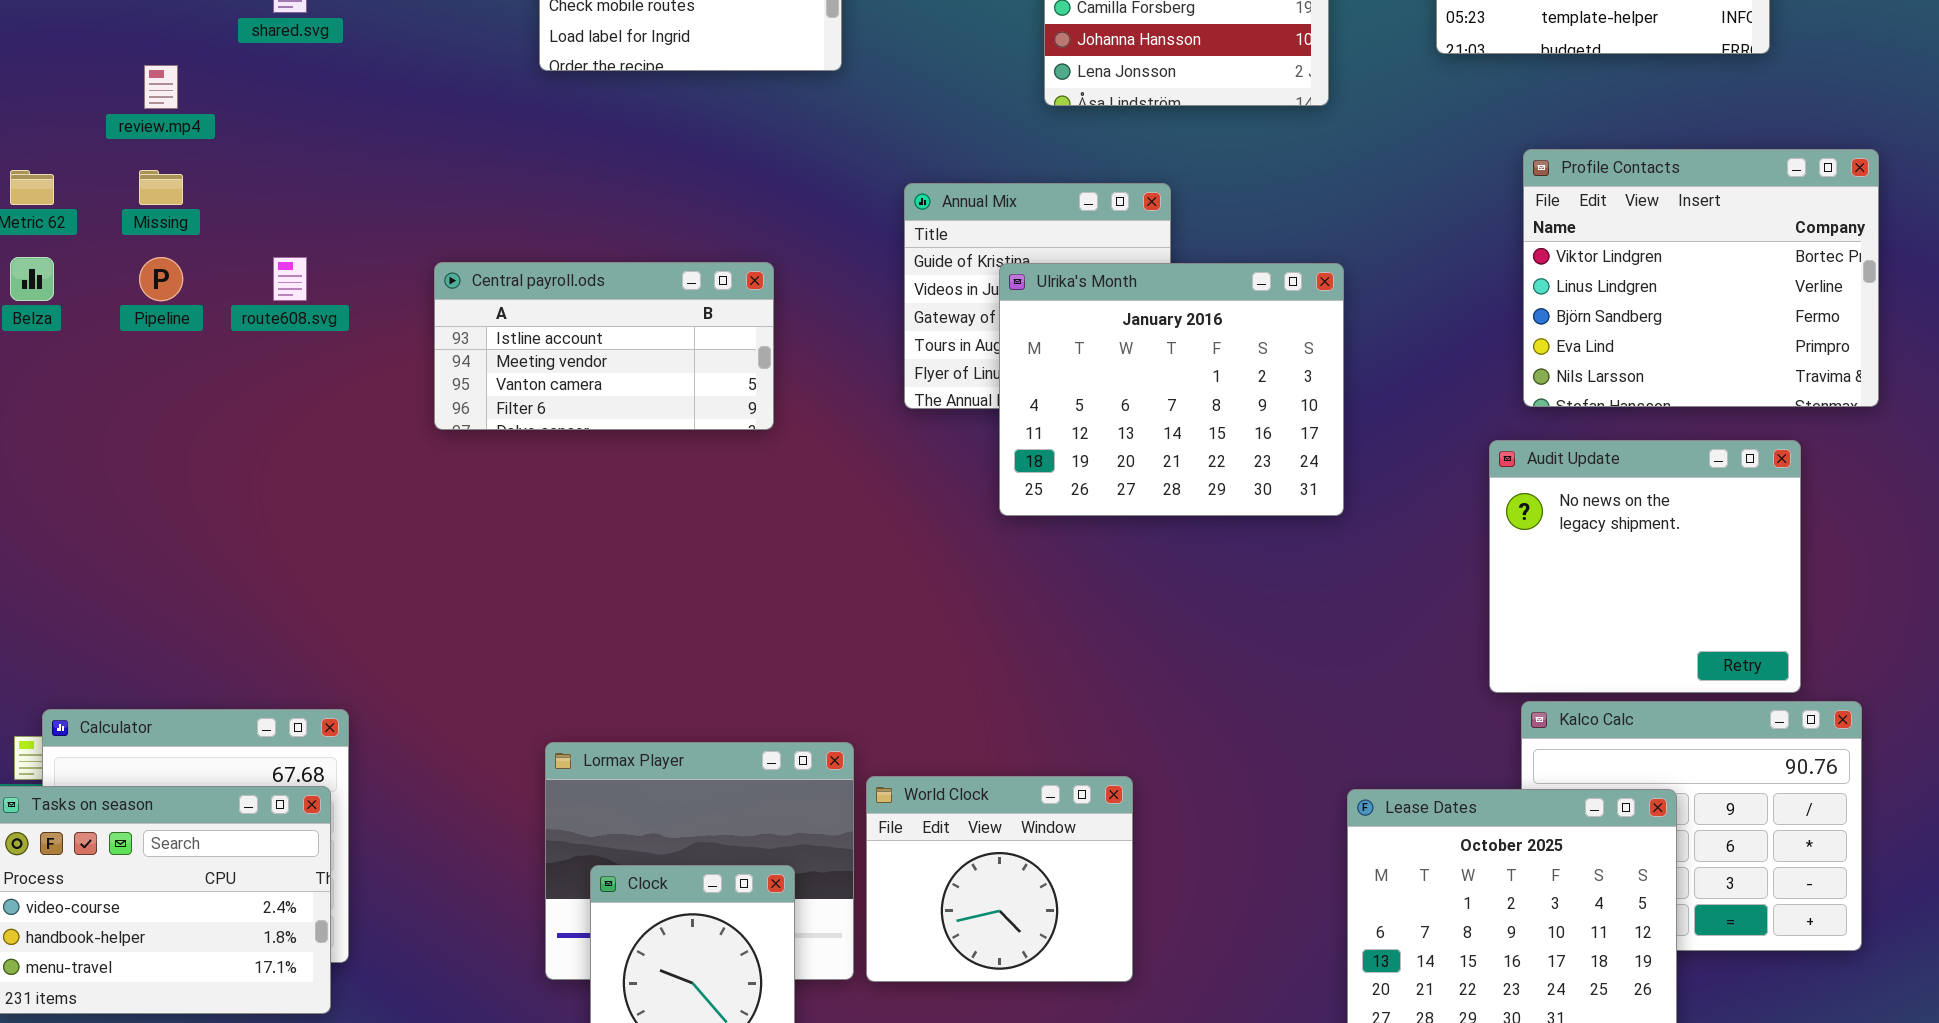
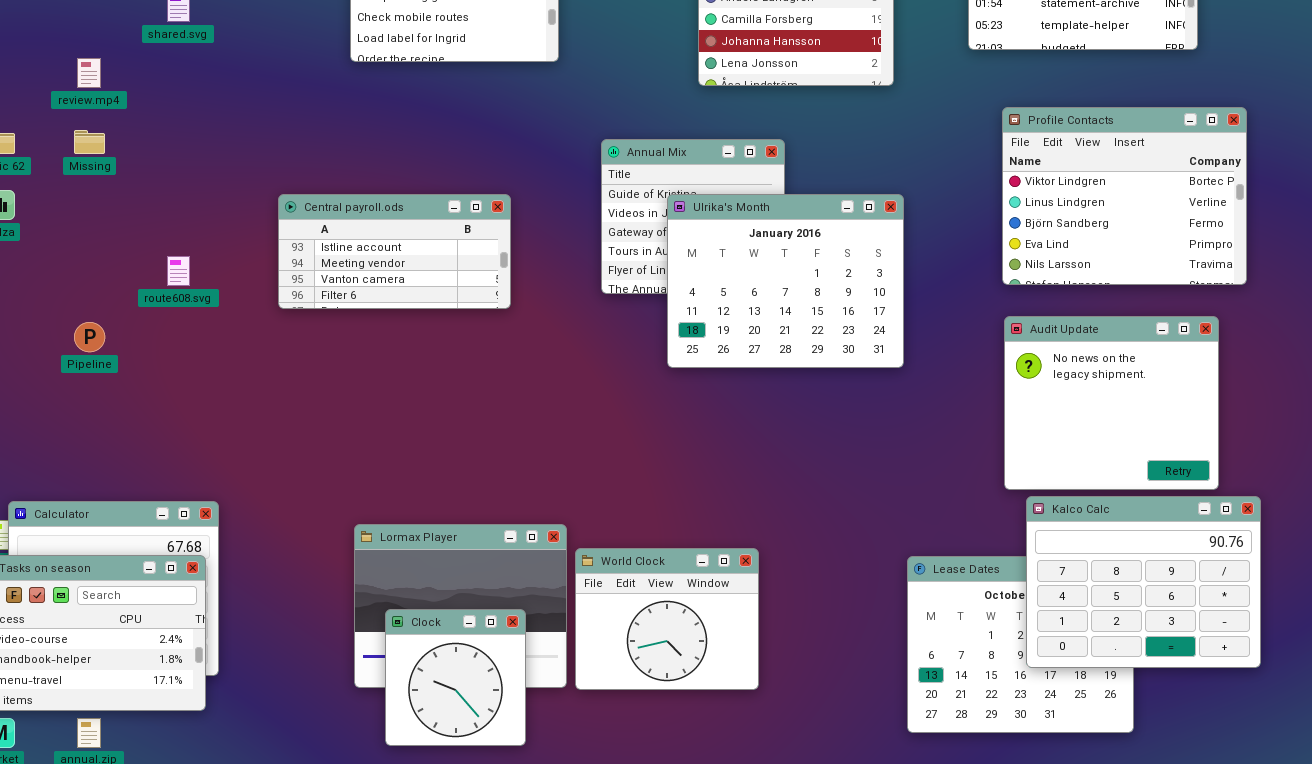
Profile Contacts: [1523,149,1879,407] -> [1002,107,1247,285], moved
Pipeline: [139,257,183,301] -> [74,322,105,352], moved
route608.svg: [273,257,307,301] -> [167,256,190,286], moved
Kalco Calc: [1521,701,1862,951] -> [1026,496,1261,668], raised

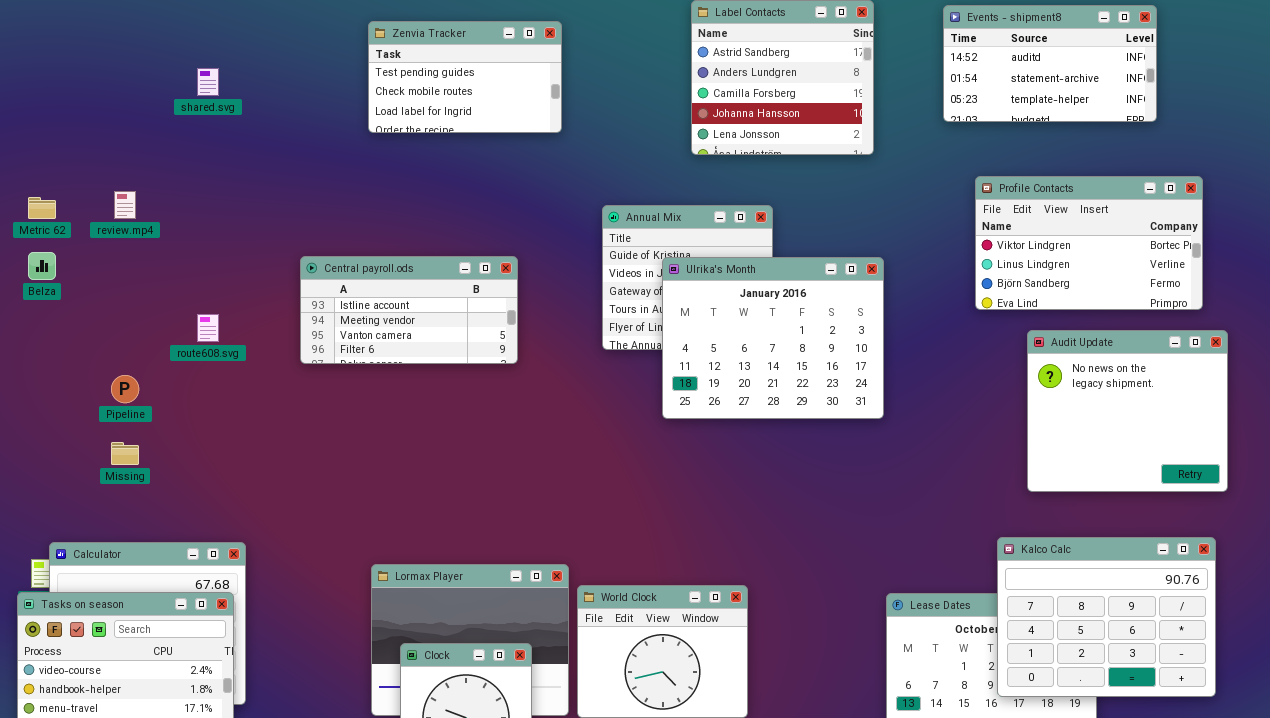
review.mp4: [77,58,101,88] -> [114,191,136,219], moved
Profile Contacts: [1002,107,1247,285] -> [975,176,1203,310], resized
Missing: [74,130,105,154] -> [111,442,139,465], moved
Audit Update: [1004,316,1219,490] -> [1027,330,1228,492], moved

